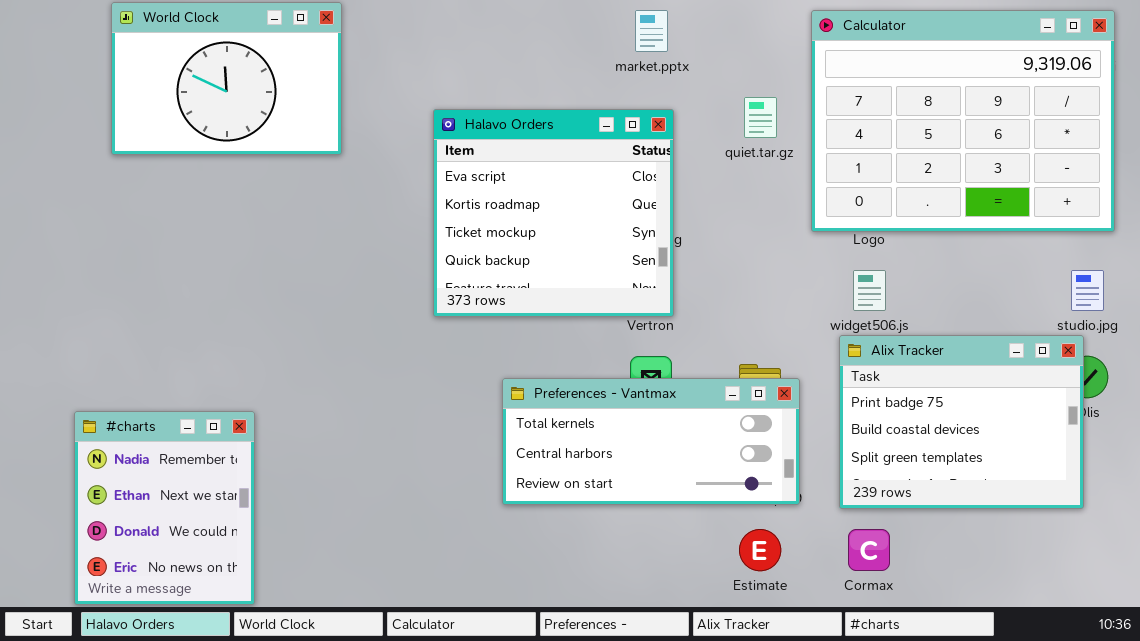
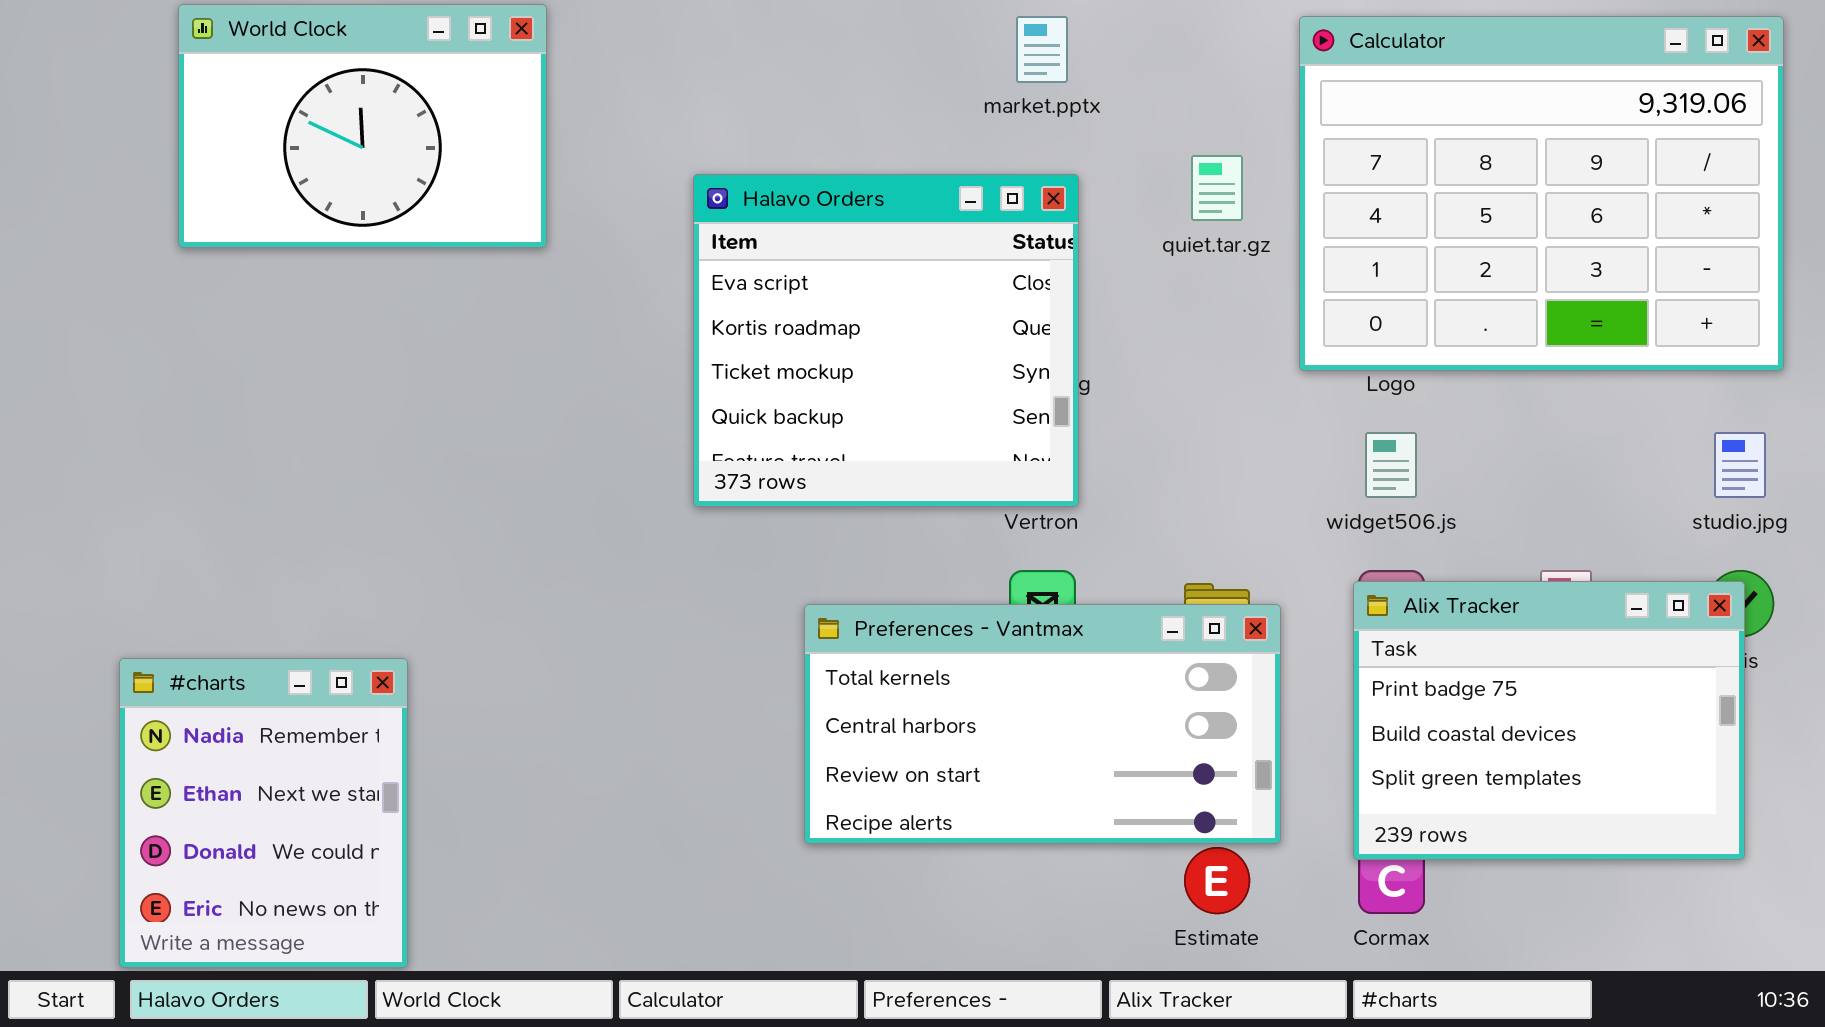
Alix Tracker: [839,335,1084,509] -> [1353,581,1745,860], moved
Preferences - Vantmax: [502,378,800,505] -> [804,604,1281,844], resized

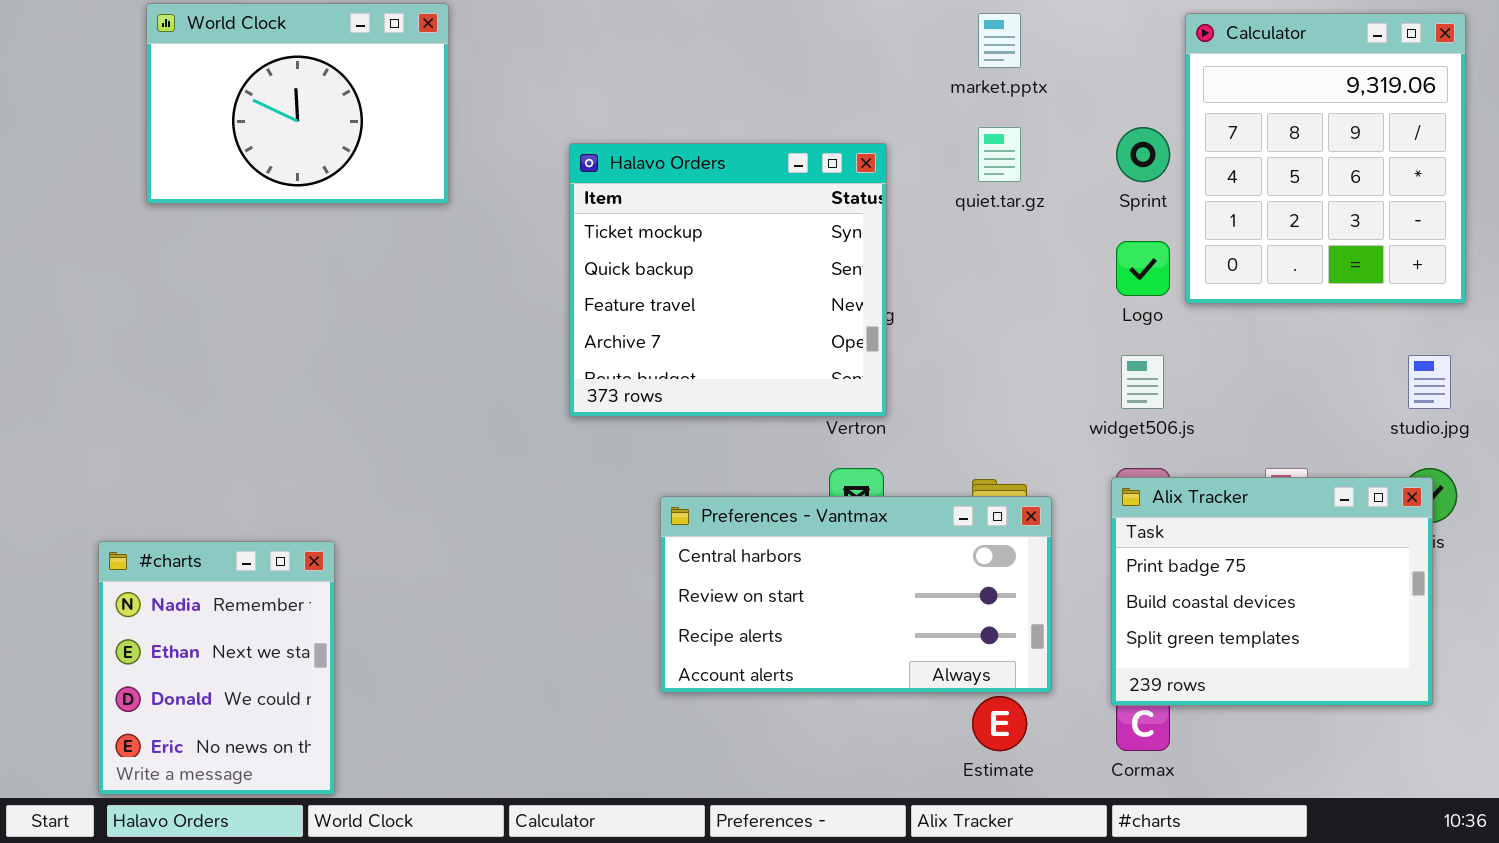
market.pptx: [1016,16,1068,83] -> [978,13,1021,68], moved
Calculator: [1299,16,1784,371] -> [1185,13,1466,304], resized
Halavo Orders: [693,174,1079,507] -> [569,143,887,417], scrolled down 2 rows
Preferences - Vantmax: [804,604,1281,844] -> [660,496,1052,693], scrolled down 1 row

